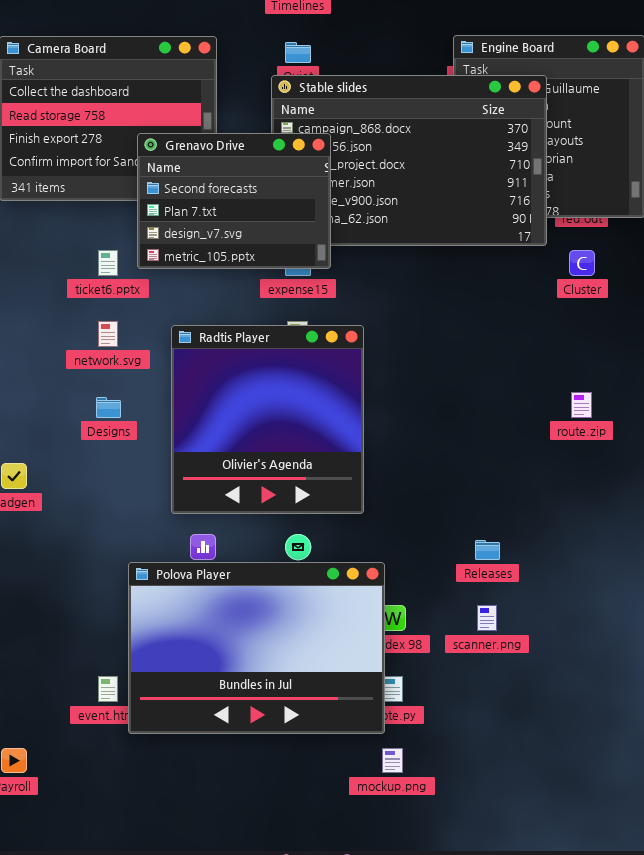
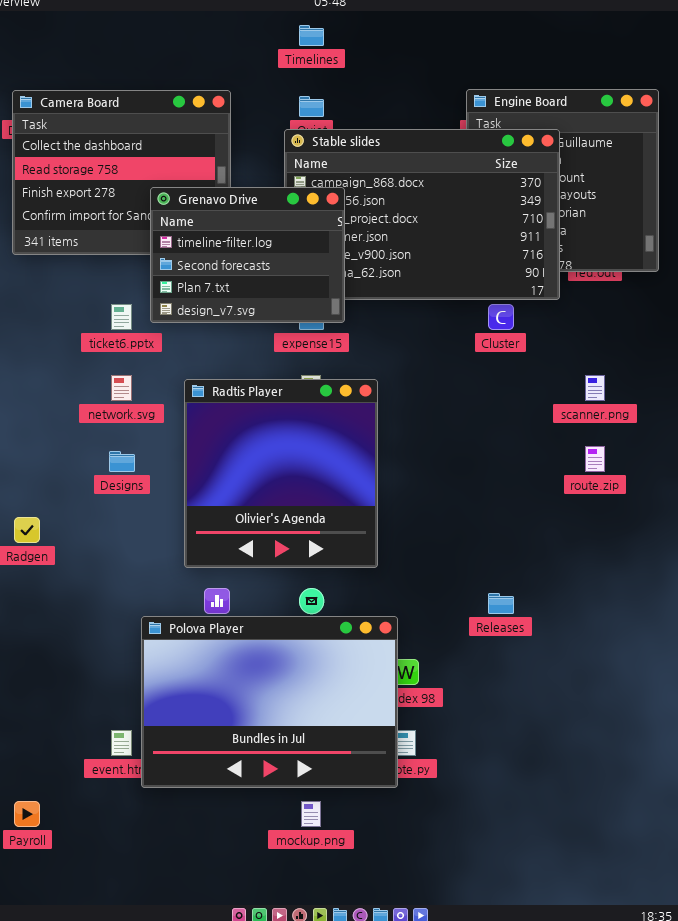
Grenavo Drive: [137,133,331,269] -> [150,187,345,323], scrolled up 1 row
Cluster: [569,250,595,276] -> [488,304,514,330], moved
scanner.png: [477,605,497,631] -> [585,375,605,401], moved
mockup.png: [382,748,403,773] -> [301,801,321,827], moved

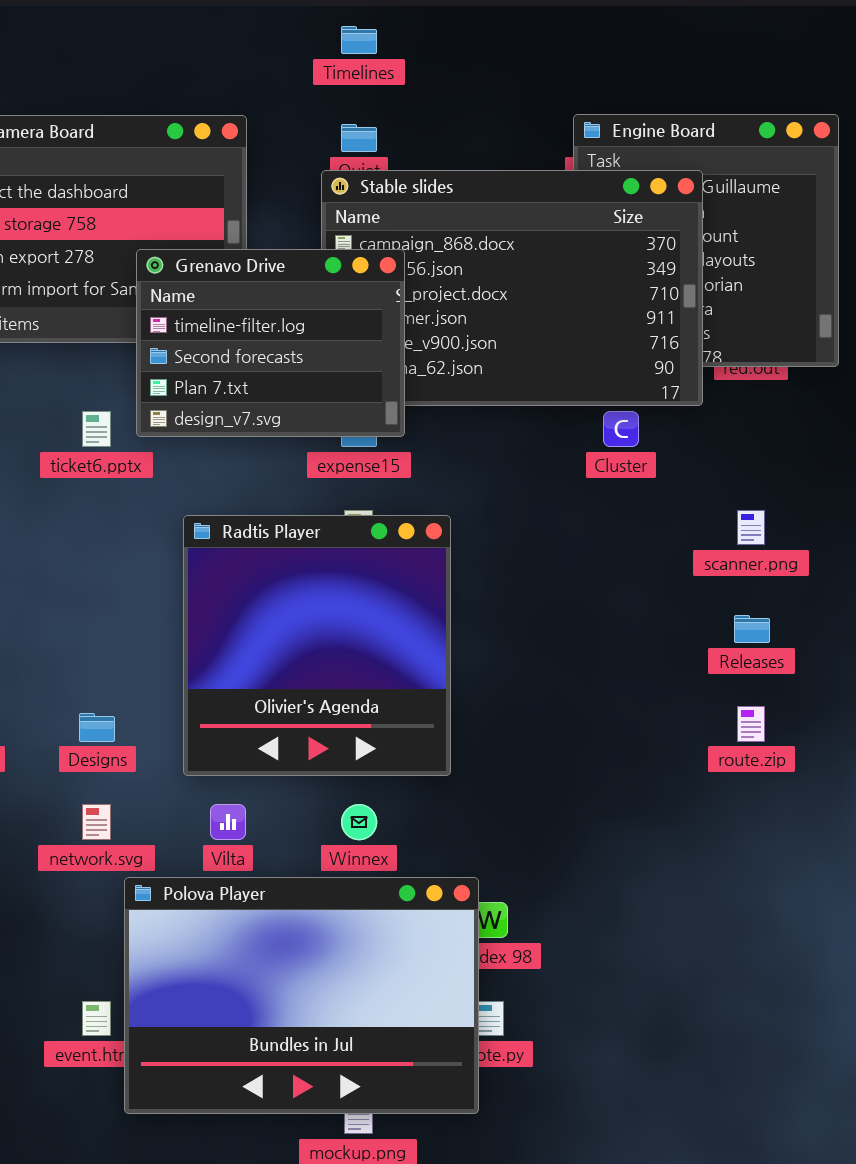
network.svg: [111,375,132,401] -> [82,804,111,840], moved
route.zip: [585,446,605,472] -> [737,706,765,742], moved
Designs: [109,451,135,472] -> [79,713,115,742], moved
Releases: [488,593,514,614] -> [734,615,770,643], moved
Polova Player: [141,616,398,788] -> [124,877,479,1114], moved

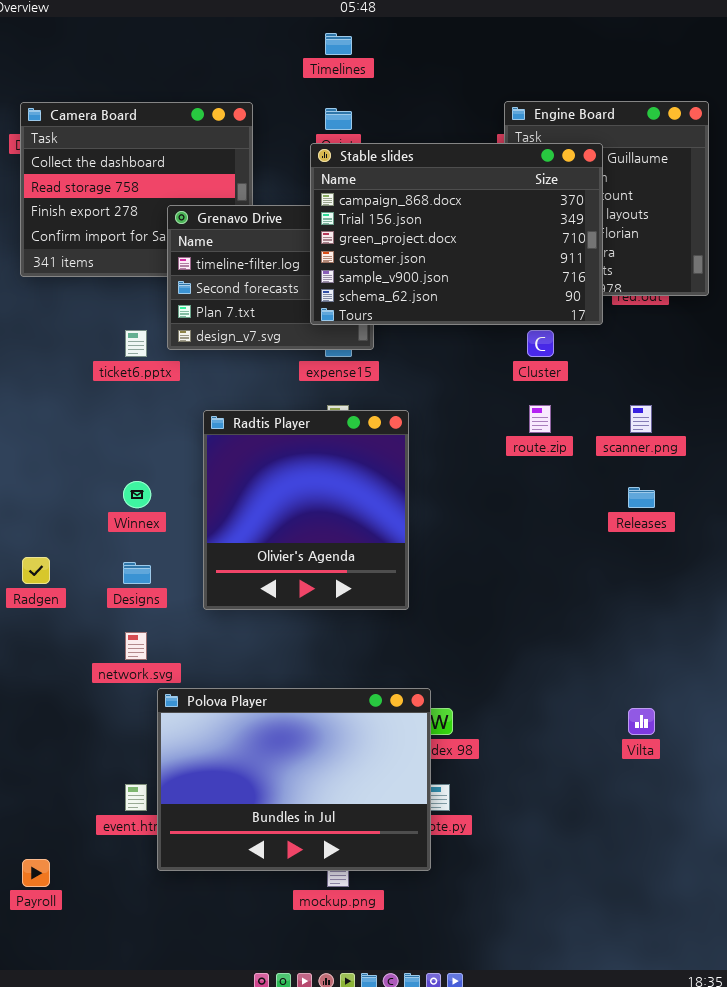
Stable slides: [321,170,703,406] -> [310,143,603,325], raised
route.zip: [737,706,765,742] -> [529,405,551,433], moved
Vilta: [210,804,246,840] -> [628,708,655,735], moved
Winnex: [341,804,377,840] -> [123,481,151,508], moved

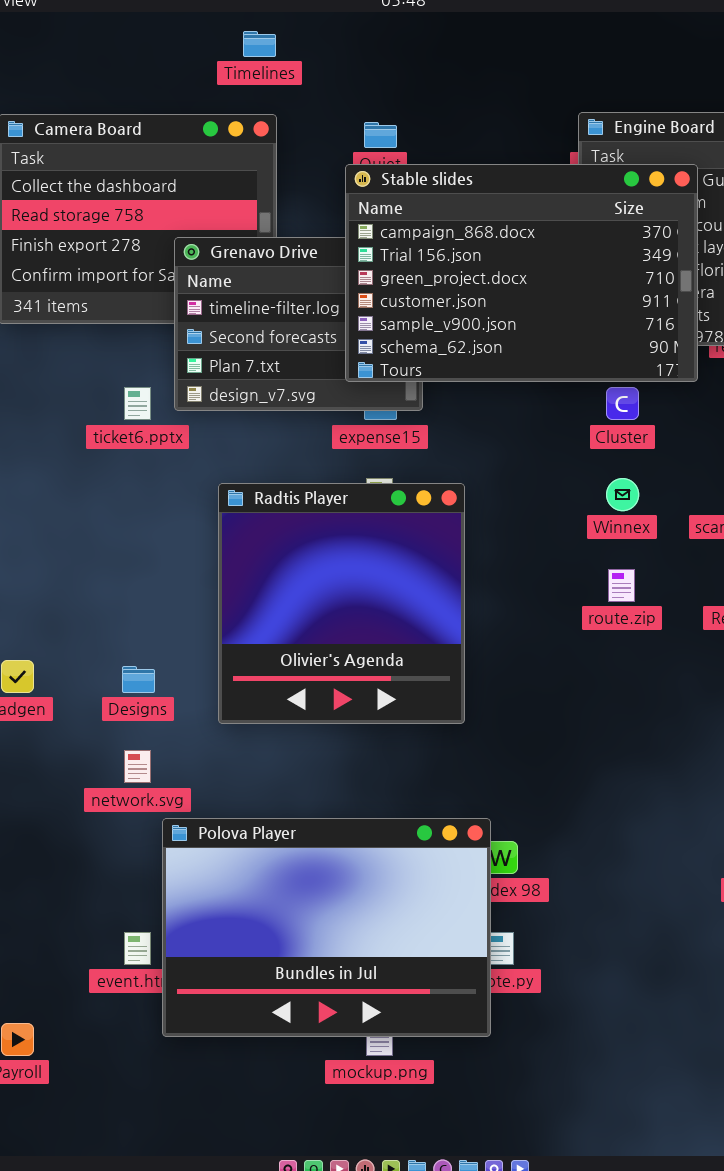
Timelines: [325,33,352,55] -> [243,31,276,57], moved
route.zip: [529,405,551,433] -> [608,569,635,602], moved
Winnex: [123,481,151,508] -> [606,478,639,511], moved

